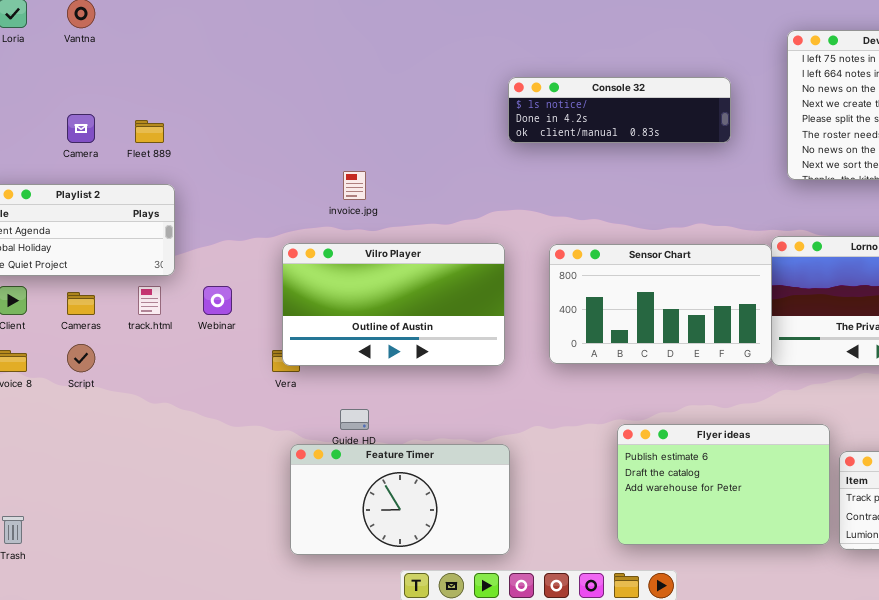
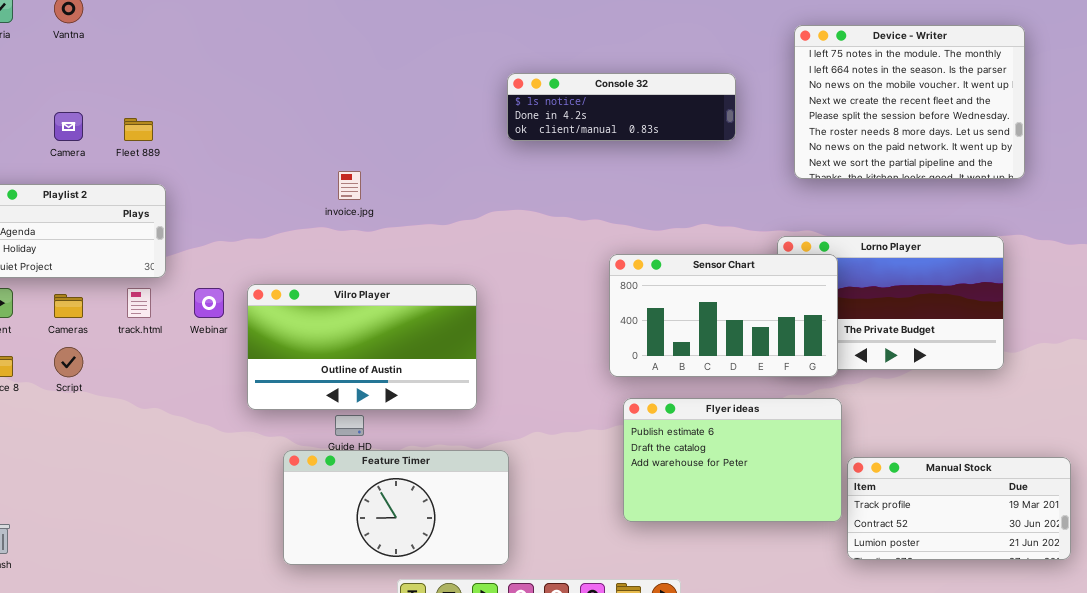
Vilro Player: [282,243,505,366] -> [247,284,477,410], moved
Sensor Chart: [549,244,772,364] -> [609,254,838,377], moved
Flyer ideas: [617,424,830,545] -> [623,398,842,522], moved

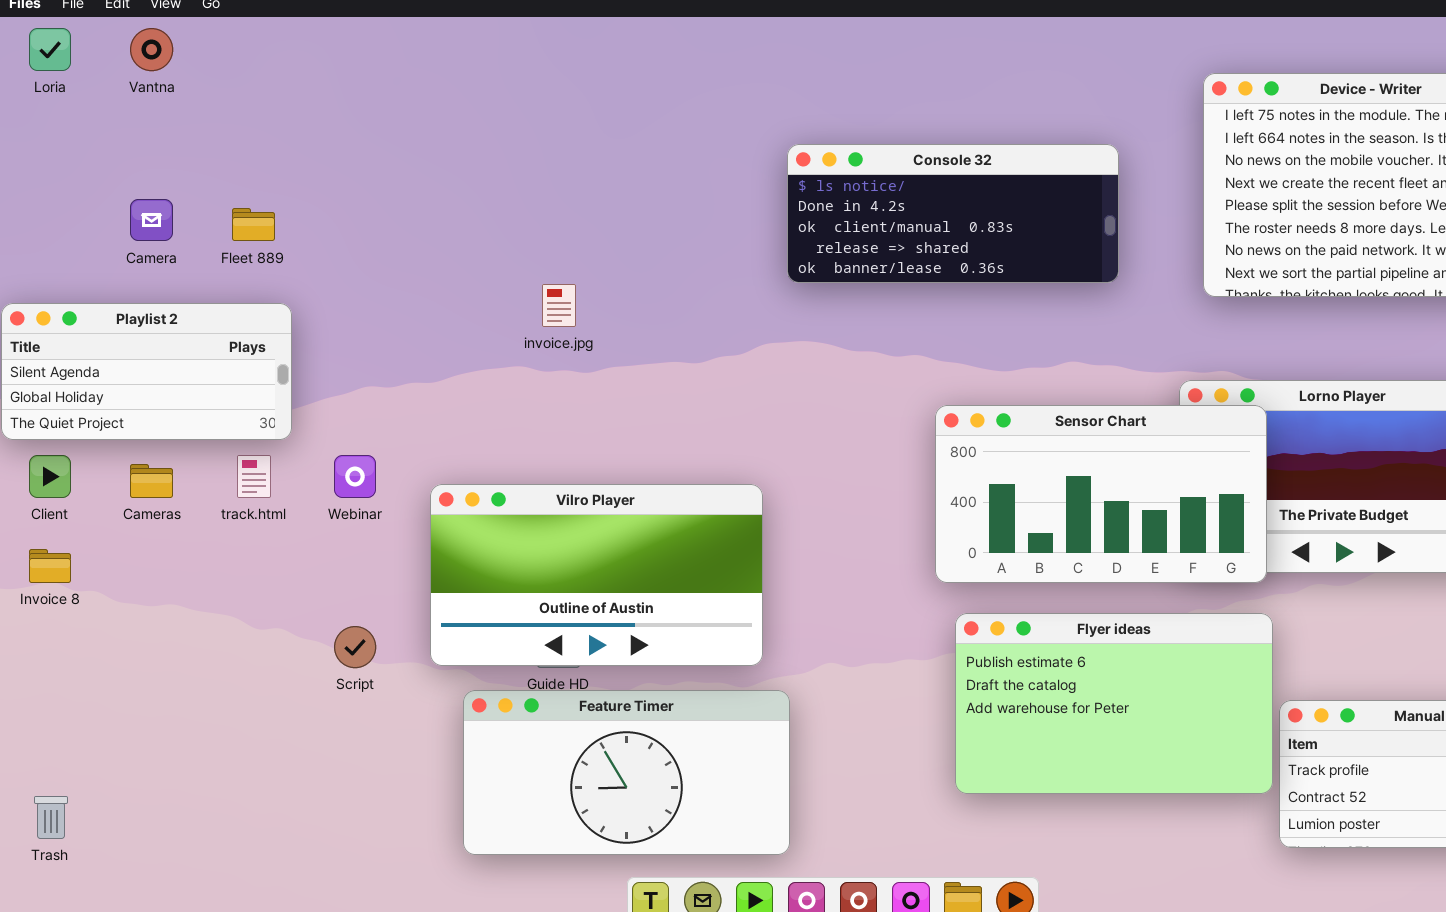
Console 32: [507,73,736,141] -> [787,144,1119,283], resized
Vilro Player: [247,284,477,410] -> [430,484,763,666], moved
Script: [54,347,83,377] -> [334,626,376,668], moved

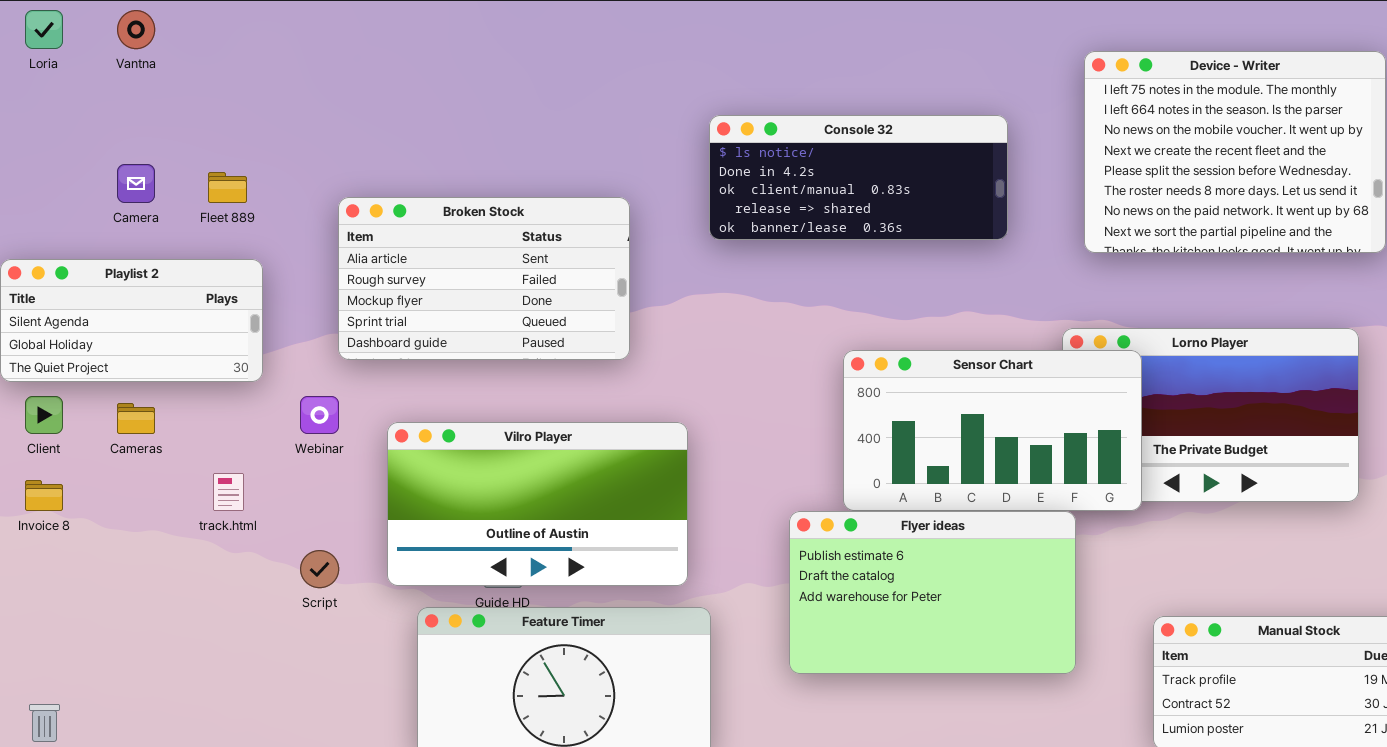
Broken Stock: none -> [338,197,630,360], opened
track.html: [237,455,271,498] -> [213,473,244,511], moved
Flyer ideas: [955,613,1273,794] -> [789,511,1076,674], moved

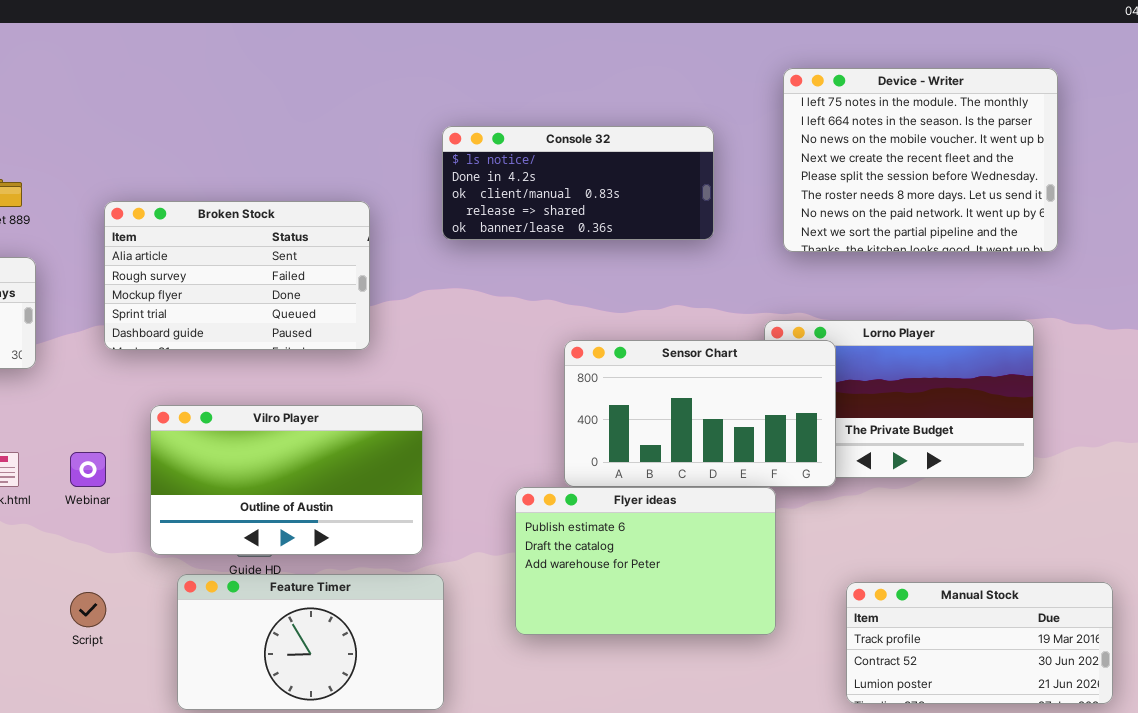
Webinar: [300,396,339,434] -> [70,452,106,487], moved
Script: [300,550,339,588] -> [70,592,106,627], moved

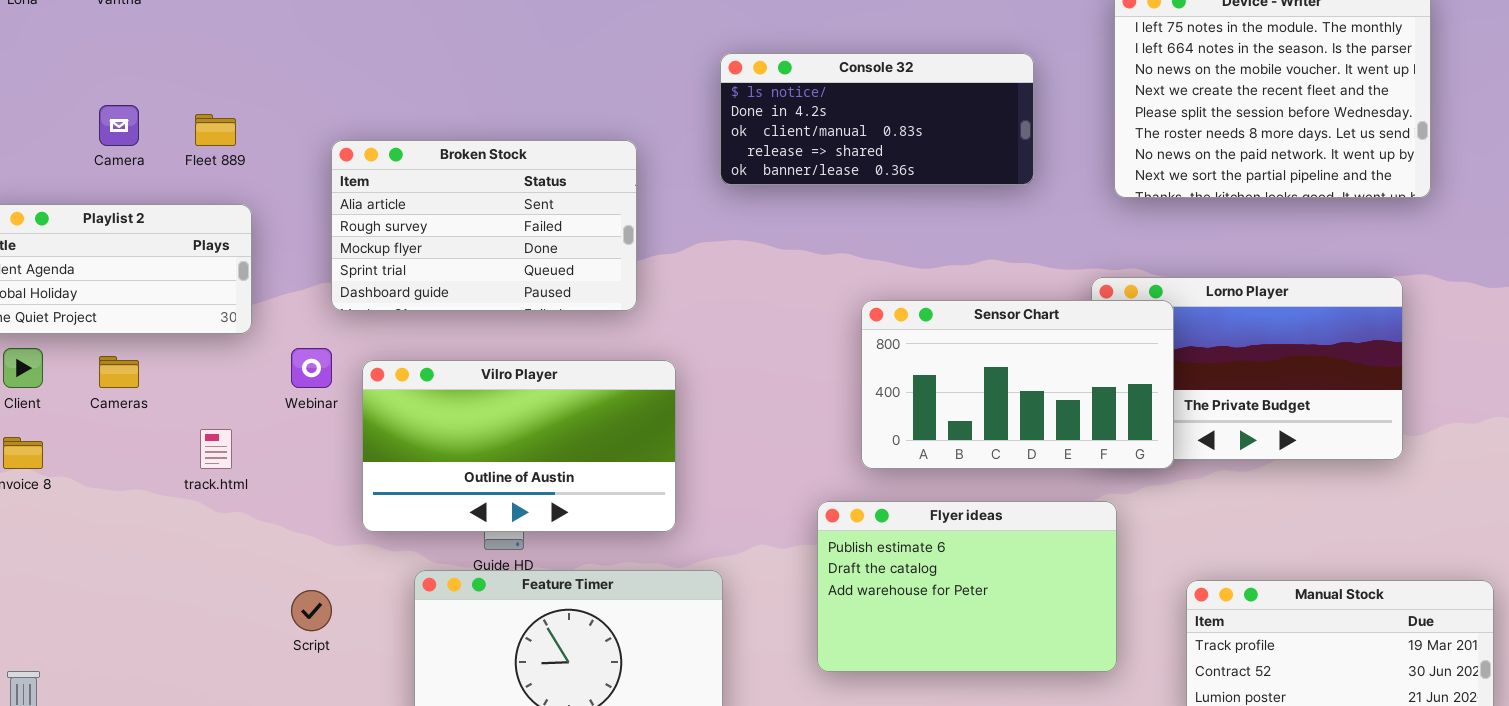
Vilro Player: [150,405,423,555] -> [362,360,676,532], moved
Webinar: [70,452,106,487] -> [291,348,332,388], moved
Flyer ideas: [515,487,776,635] -> [817,501,1117,672], moved

